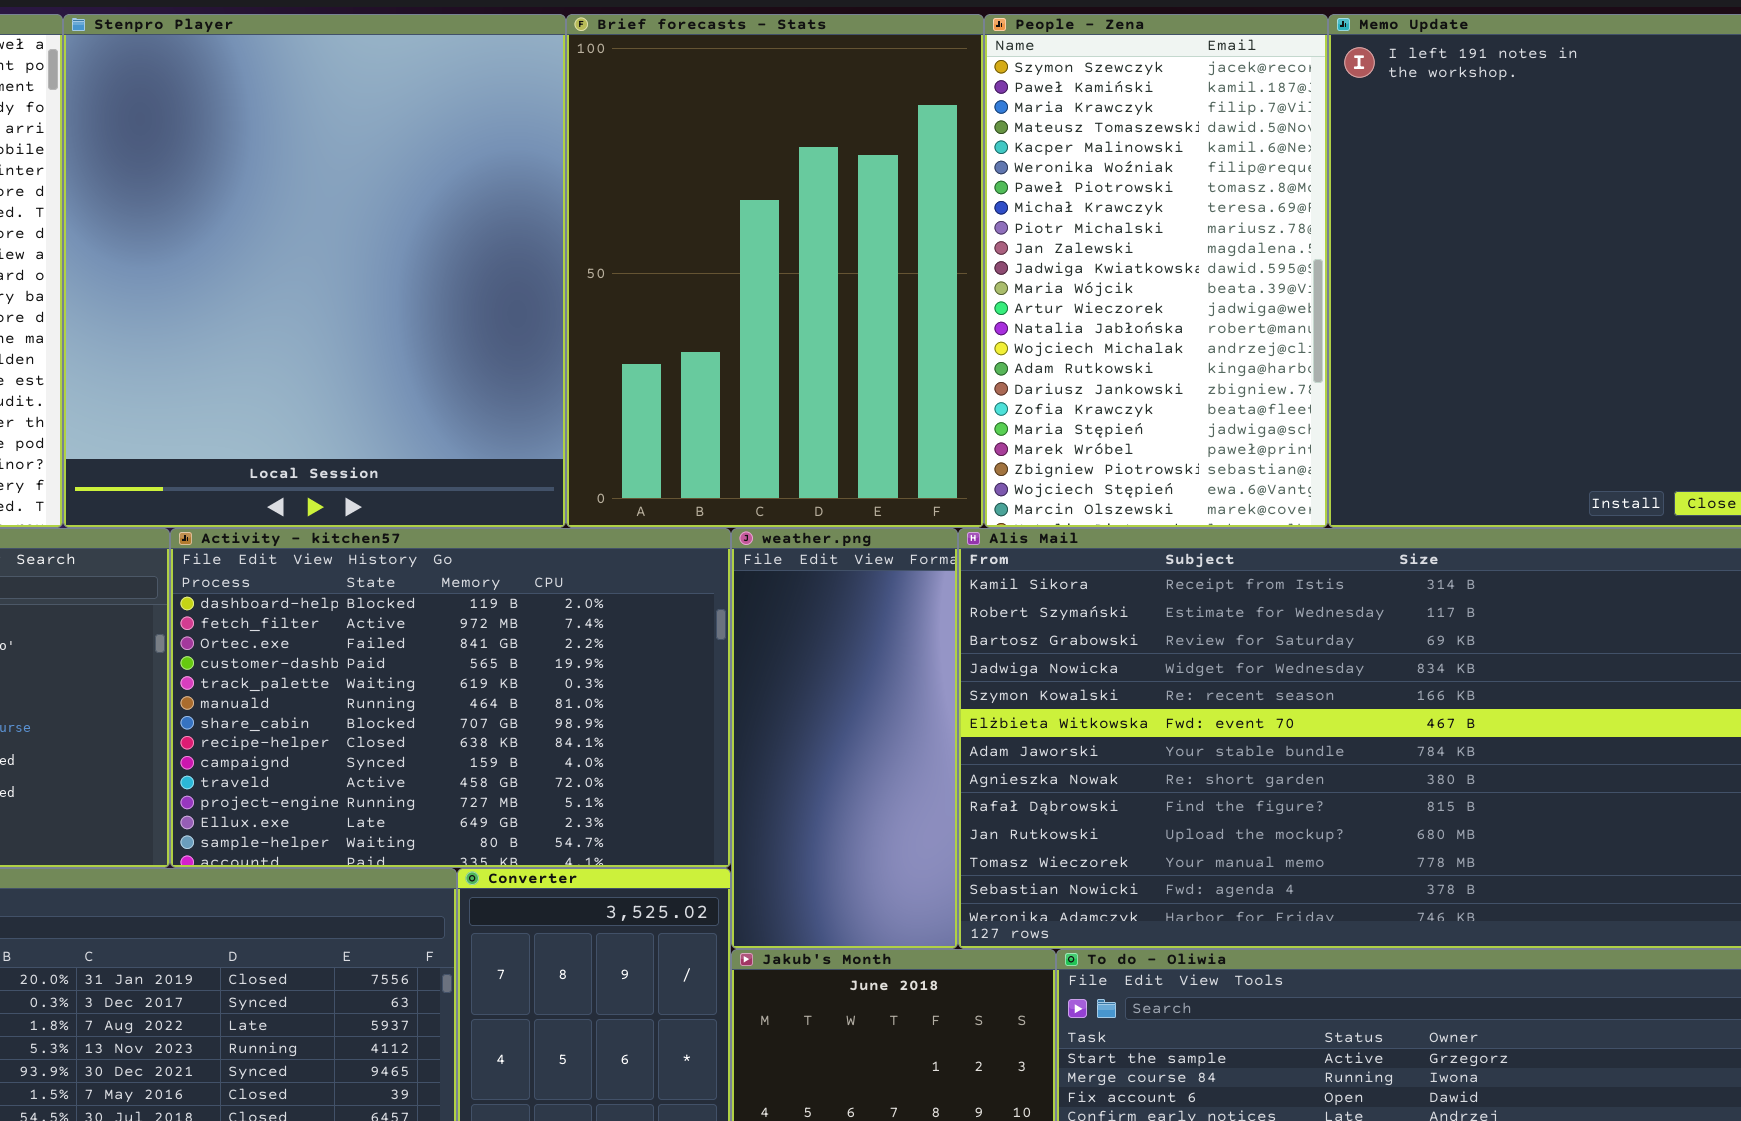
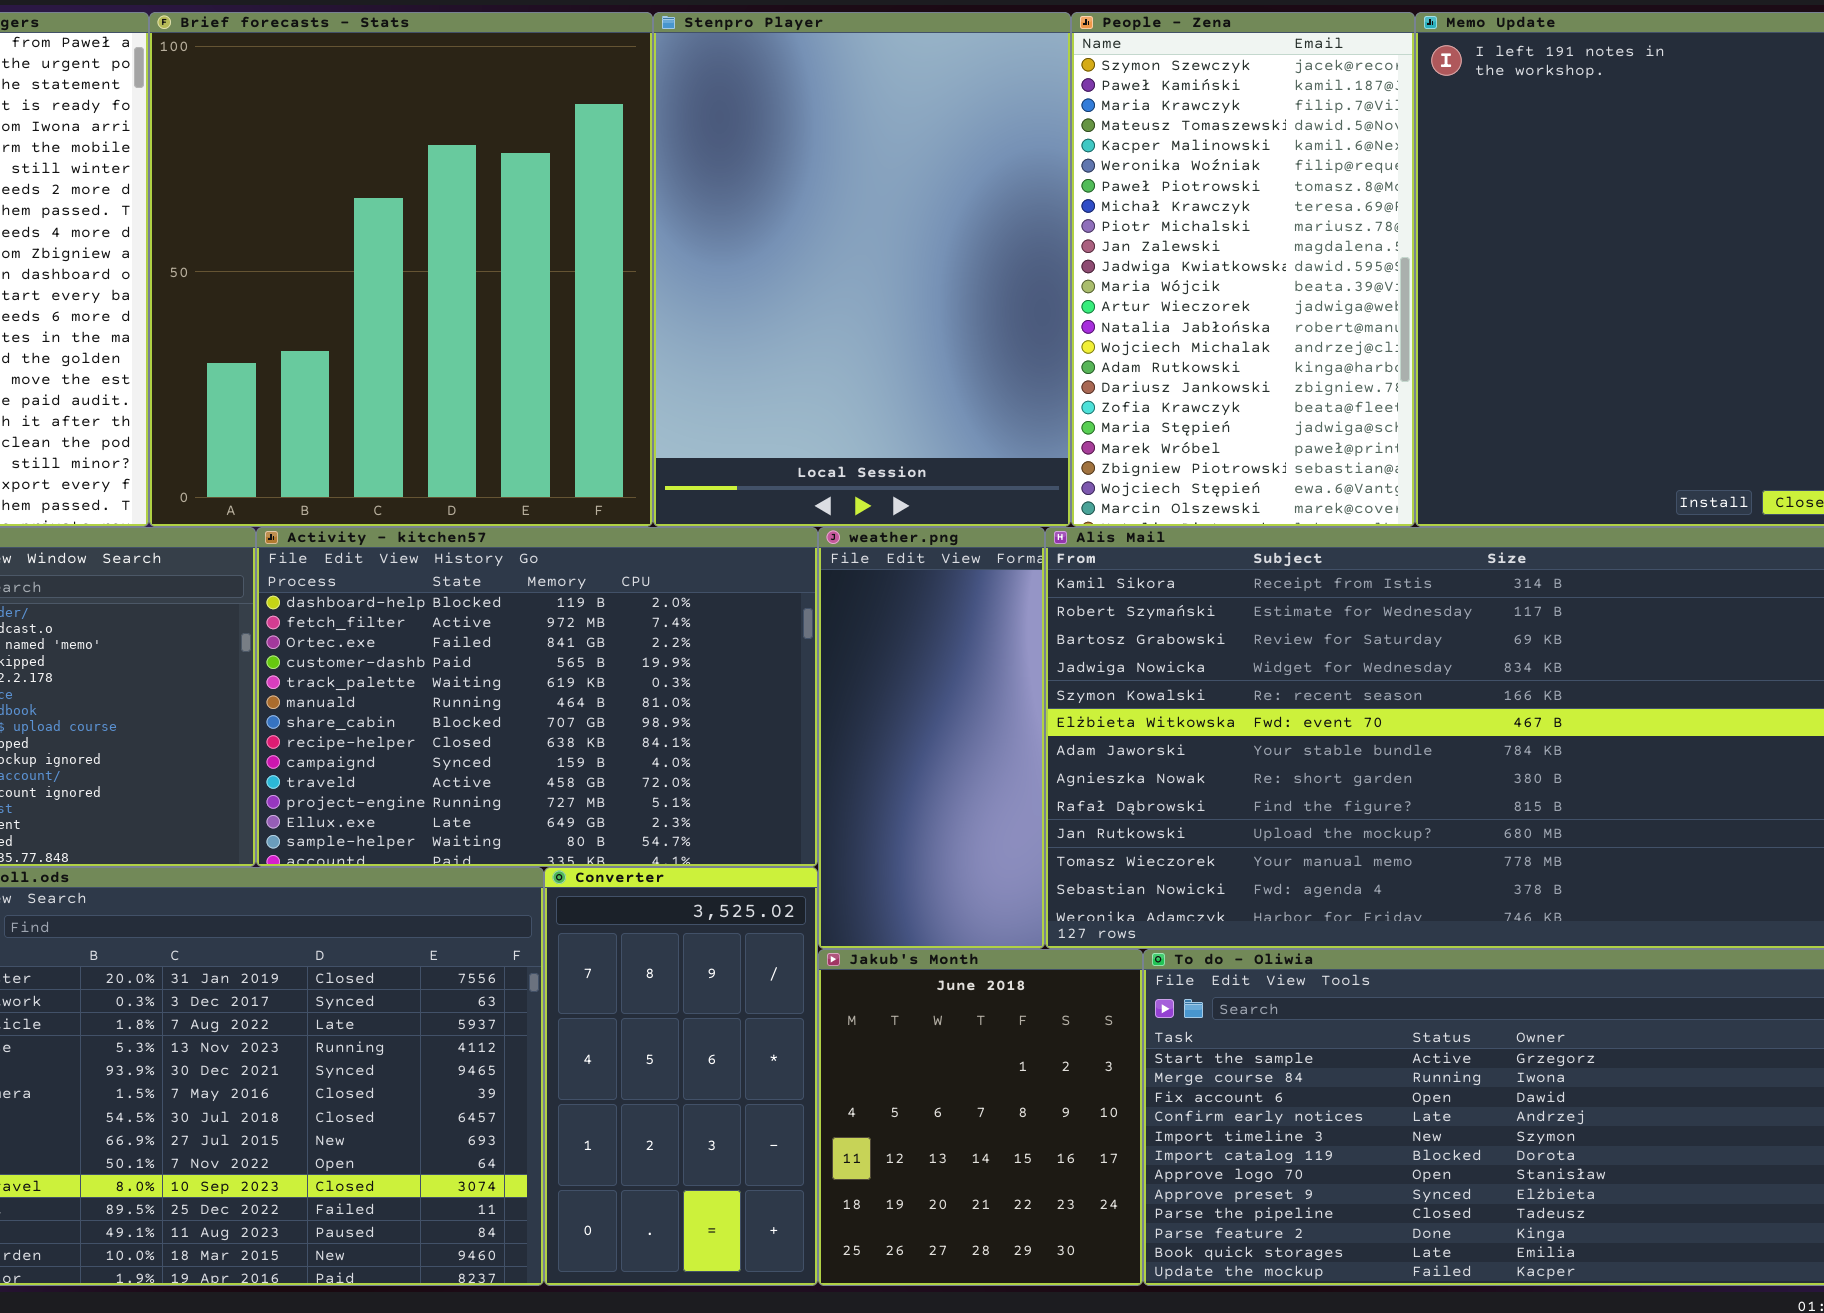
Stenpro Player: [63,14,566,528] -> [653,12,1071,527], moved, resized
Brief forecasts - Stats: [566,14,984,528] -> [149,12,653,527], moved, resized

